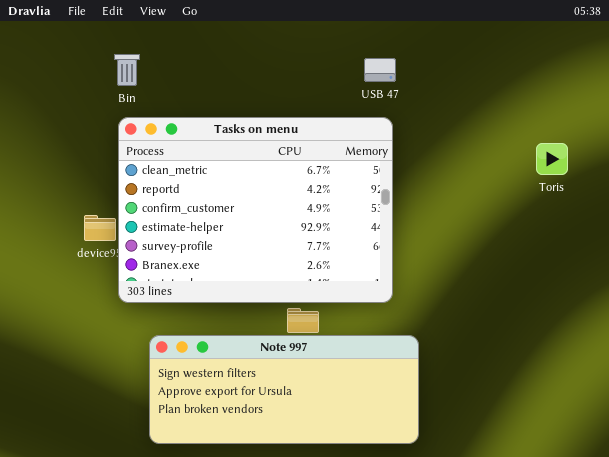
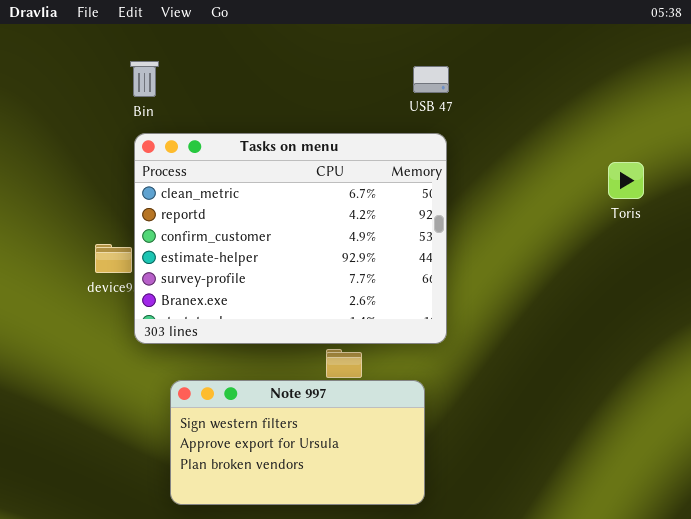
Note 997: [149,335,419,444] -> [170,380,425,505], resized

